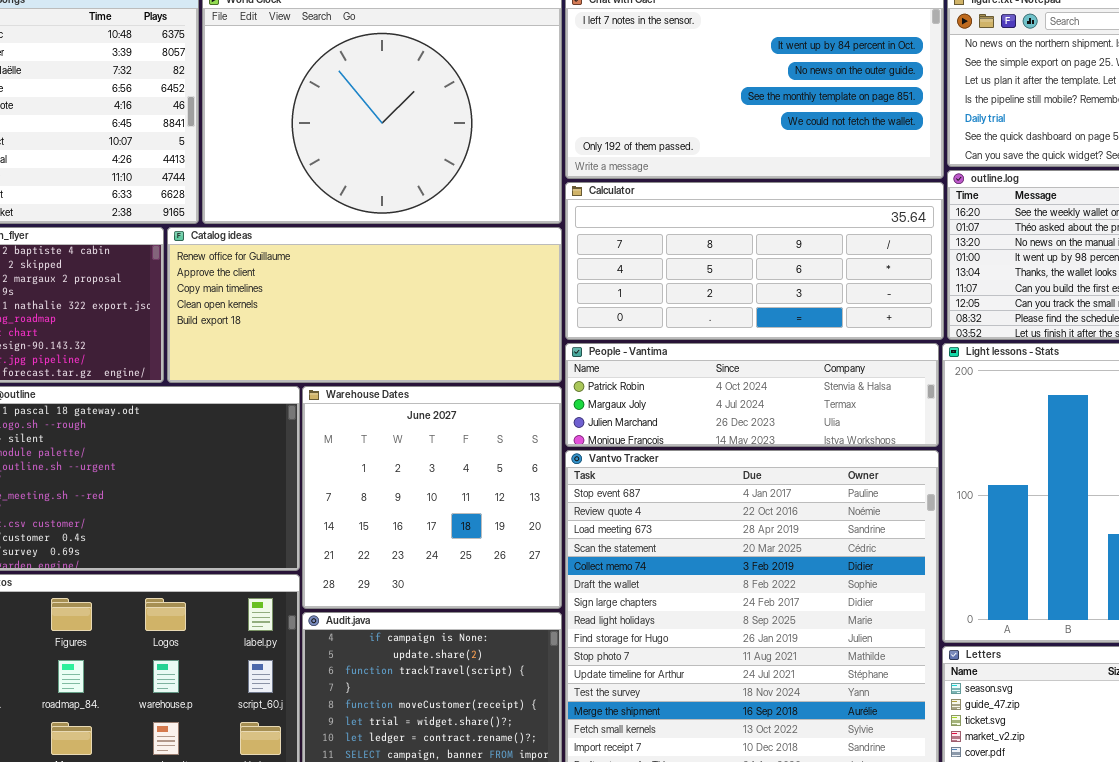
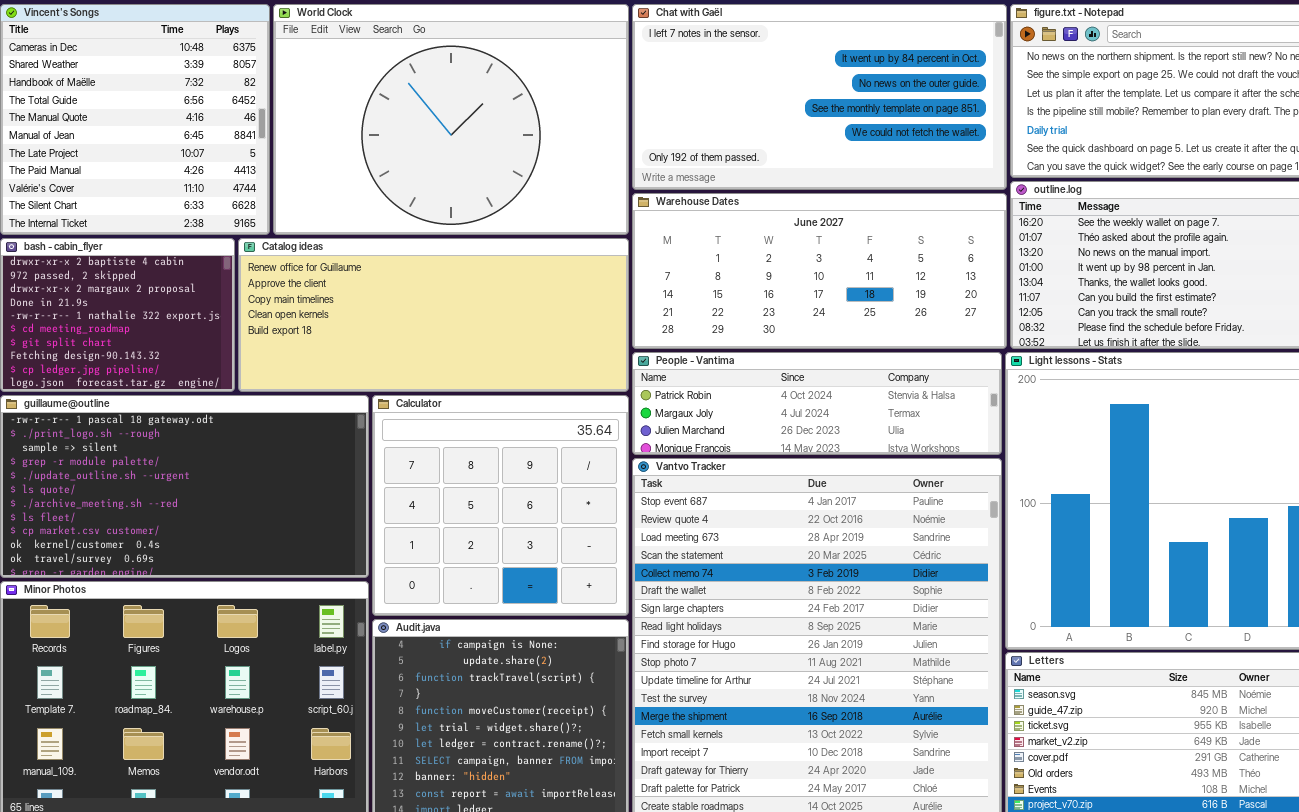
Calculator: [565,182,944,340] -> [372,395,629,616], moved, resized
Warehouse Dates: [302,386,562,609] -> [632,193,1007,349], moved, resized

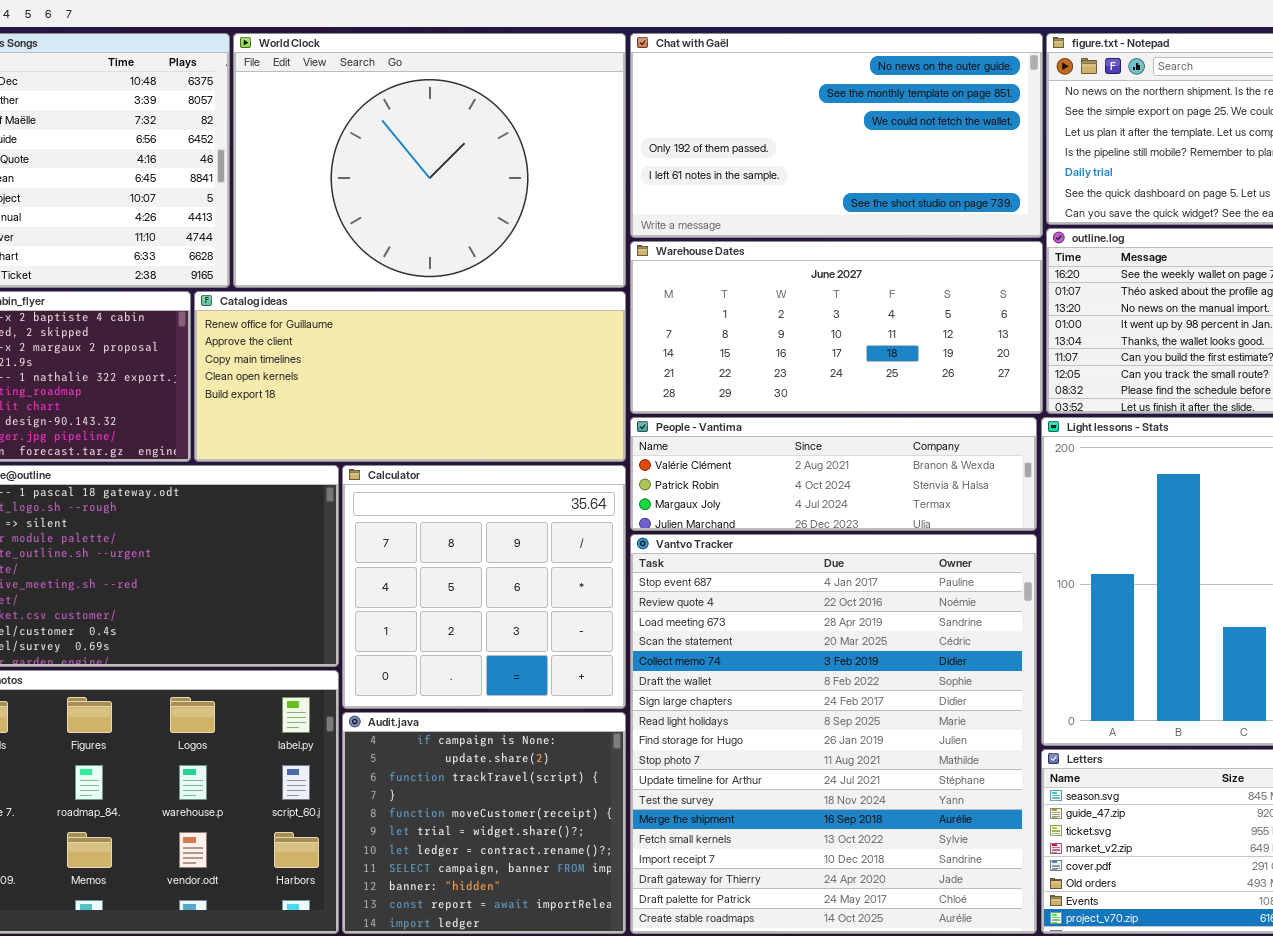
Chat with Gaël: [632,4,1007,190] -> [630,33,1043,238], scrolled down 2 rows
People - Vantima: [632,352,1002,455] -> [630,417,1037,531], scrolled up 1 row

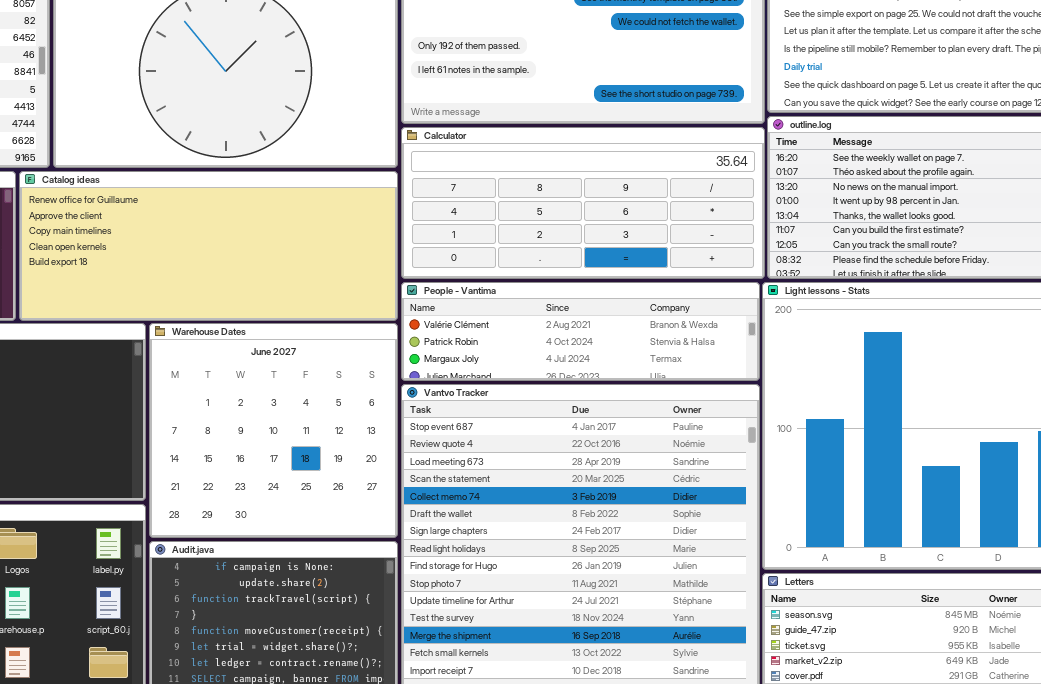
Warehouse Dates: [630,241,1043,414] -> [149,323,398,538], moved, resized
Calculator: [342,465,626,709] -> [401,127,765,279], moved, resized

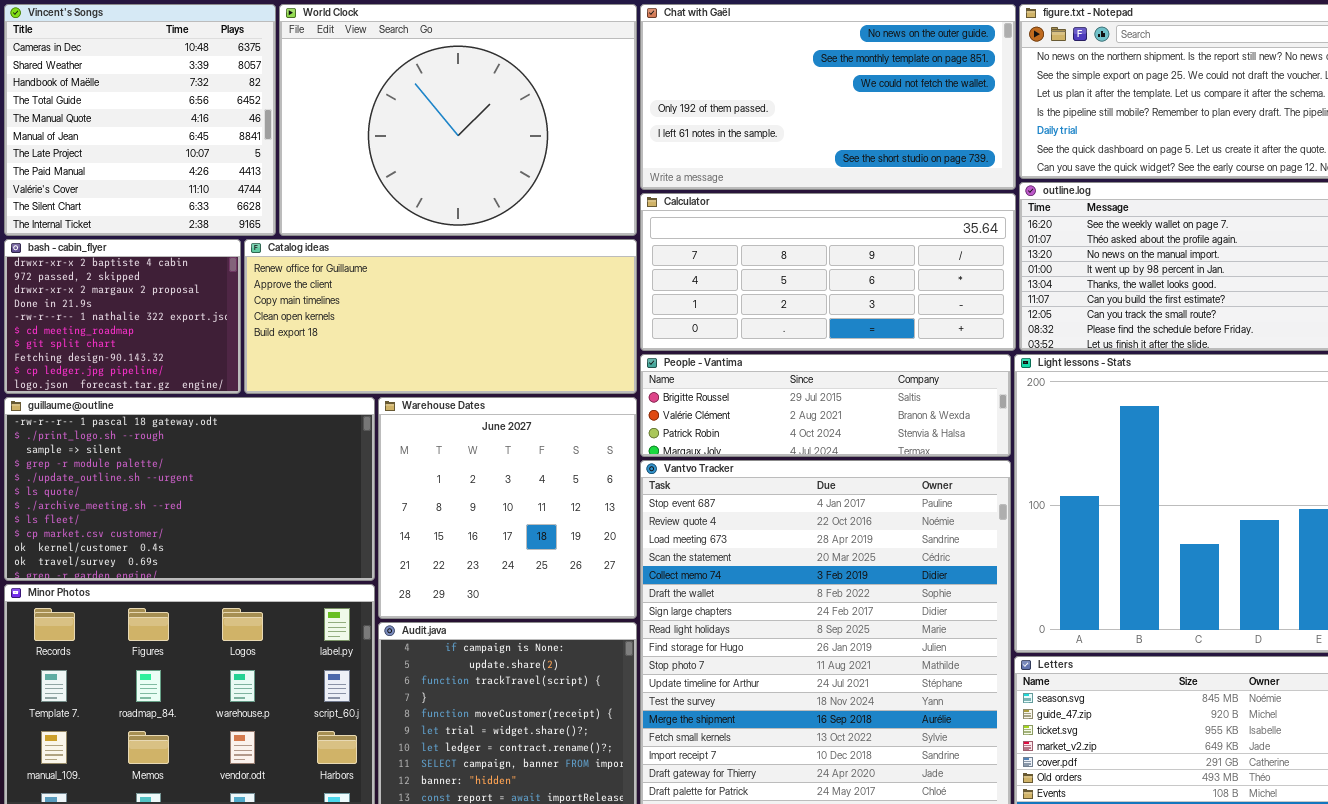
People - Vantima: [401,282,760,381] -> [640,354,1011,457], scrolled up 1 row

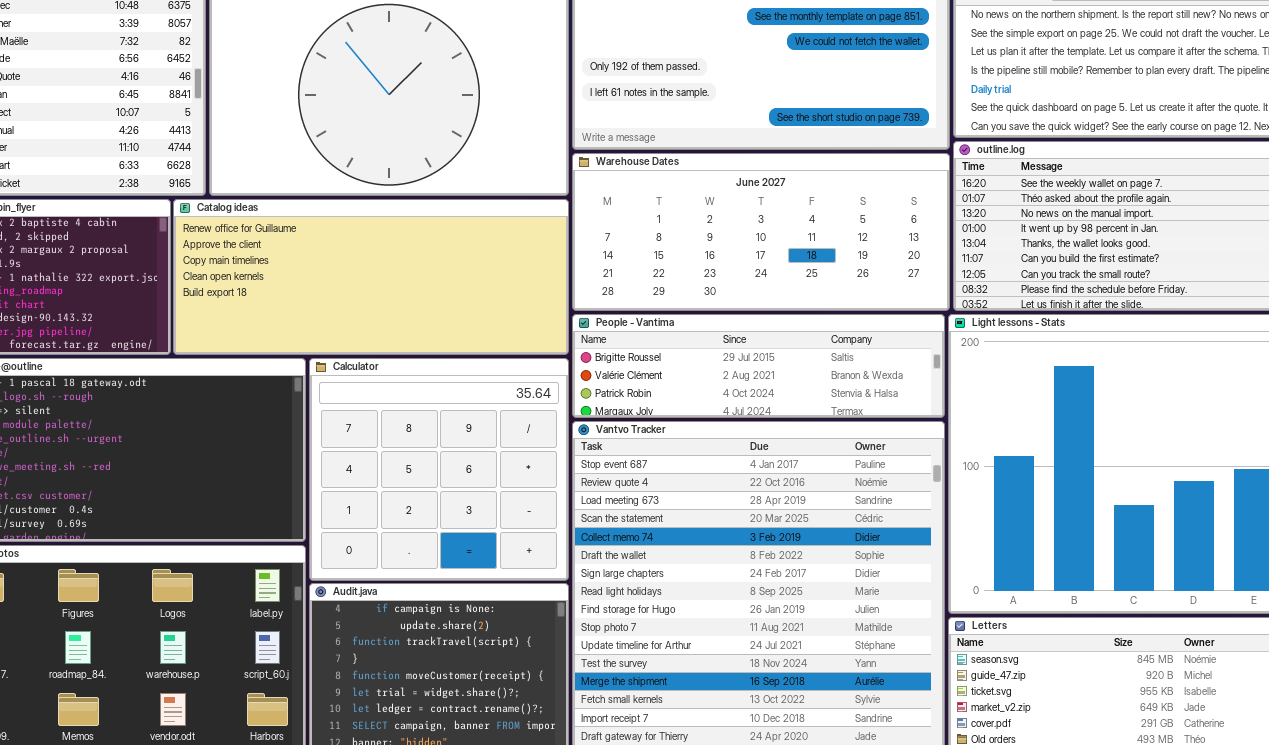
Calculator: [640,193,1016,351] -> [309,358,569,581], moved, resized
Warehouse Dates: [378,397,637,619] -> [572,153,950,311], moved, resized

